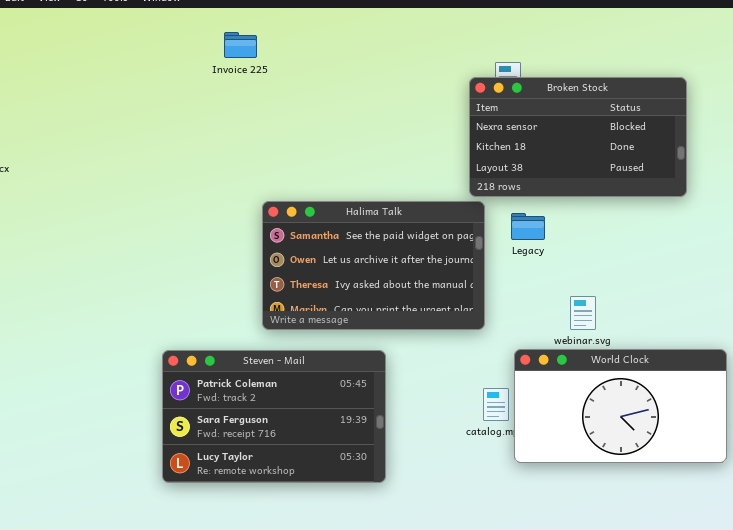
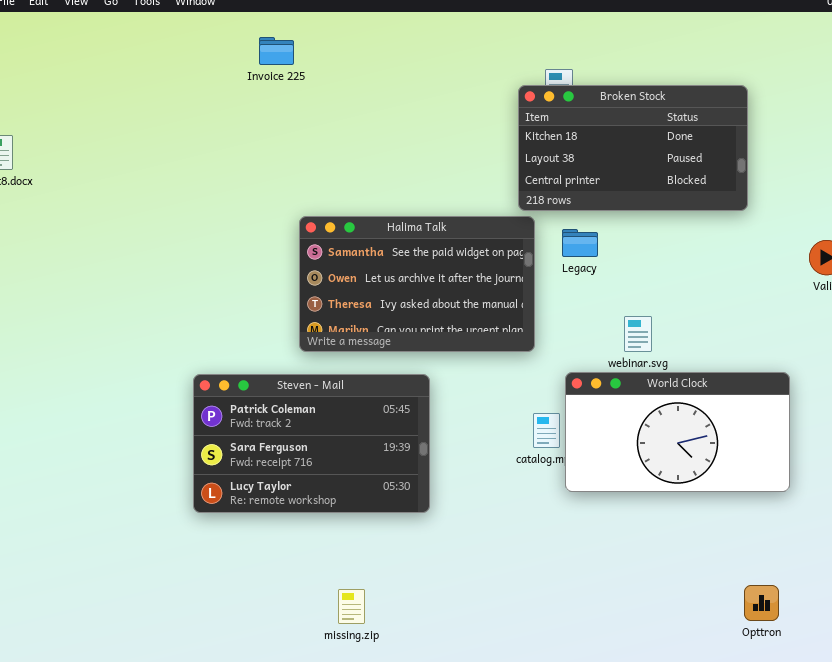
Broken Stock: [469,77,687,197] -> [518,85,748,211], scrolled down 1 row

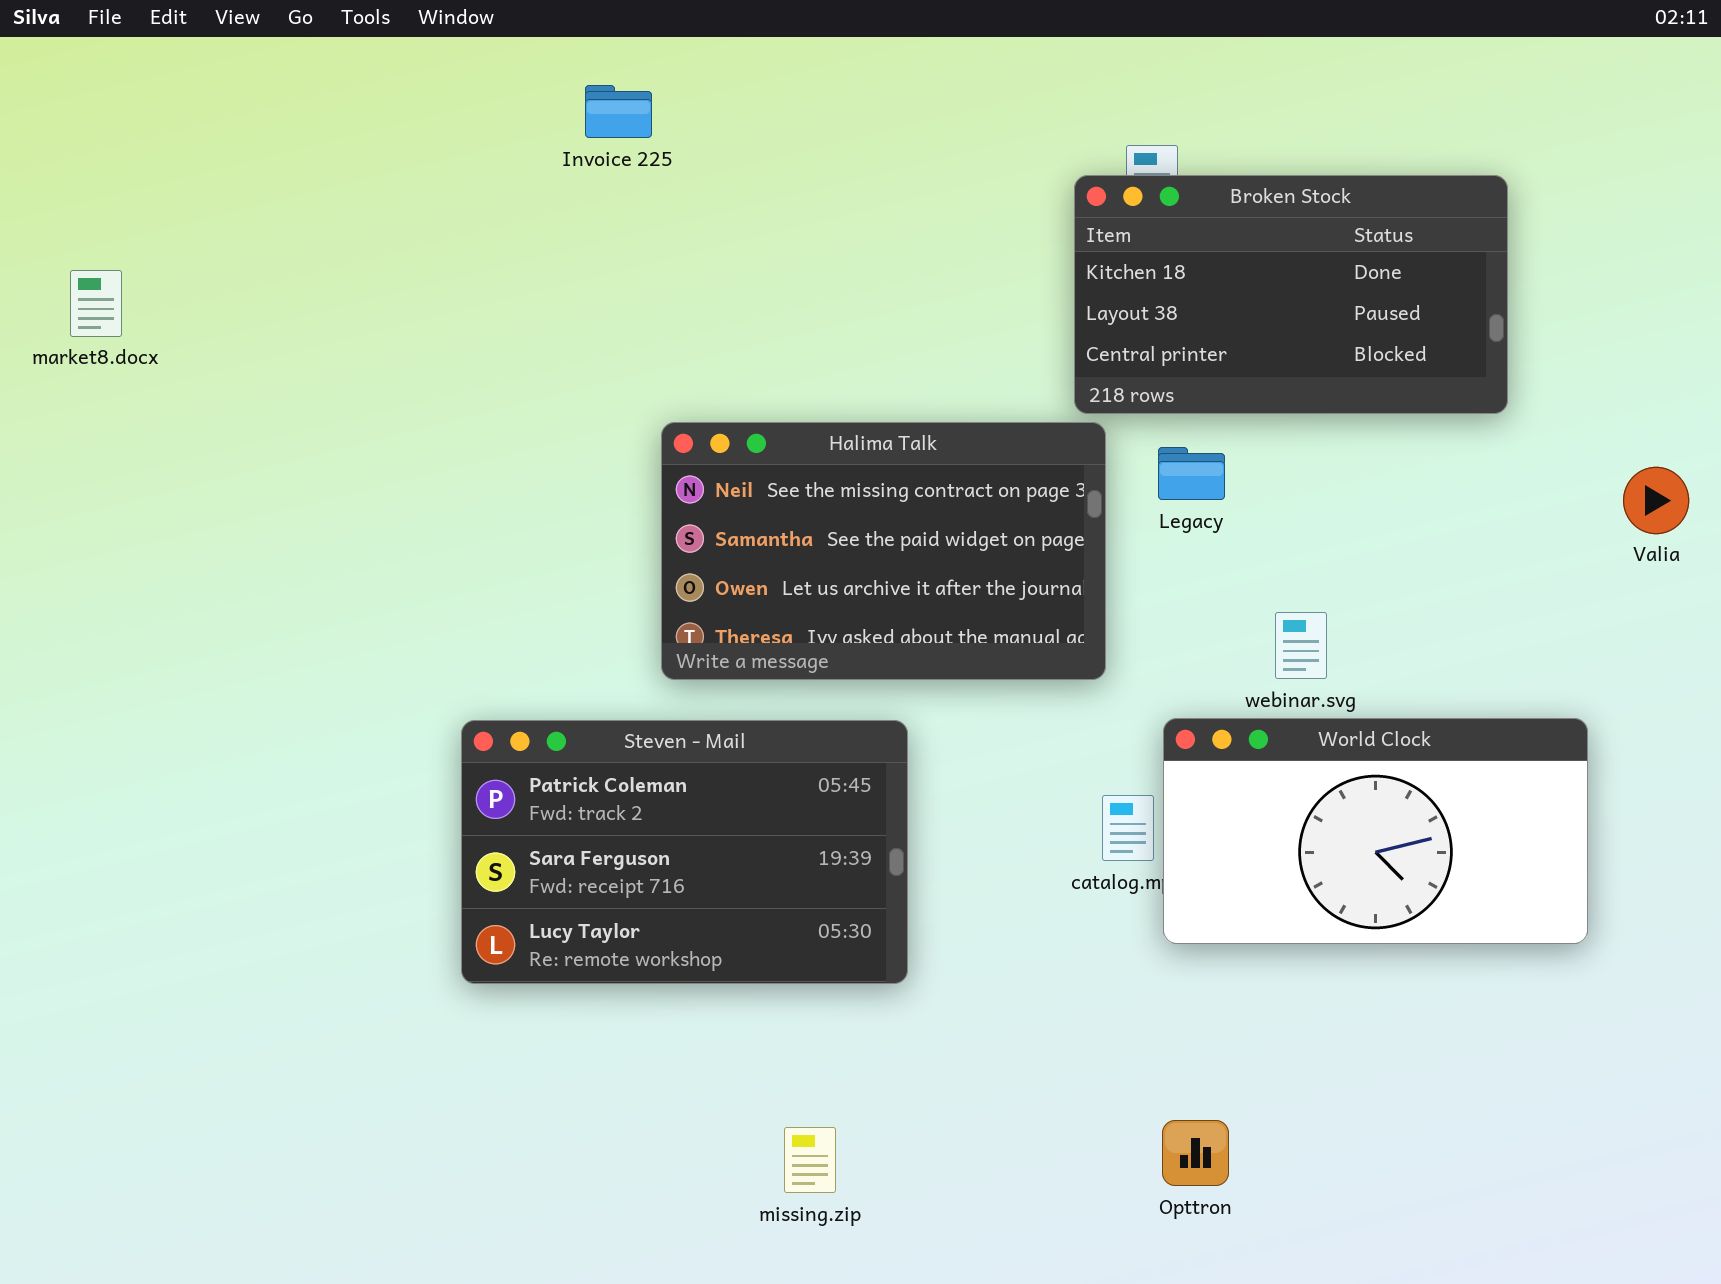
Halima Talk: [299,216,535,352] -> [661,422,1106,680], scrolled up 1 row
Opttron: [744,585,779,621] -> [1162,1120,1229,1186], moved
missing.zip: [338,589,365,624] -> [784,1127,836,1193], moved

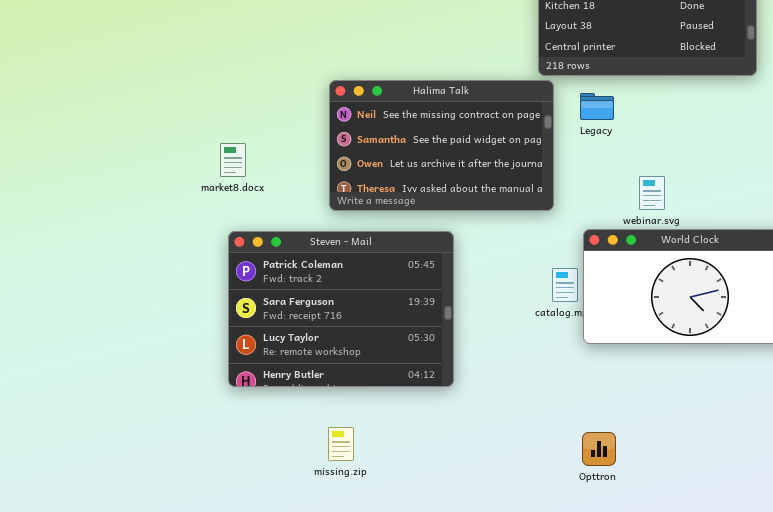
market8.docx: [70,270,122,337] -> [220,143,246,177], moved
Steven - Mail: [461,720,908,984] -> [228,231,454,387], resized
missing.zip: [784,1127,836,1193] -> [328,427,354,461], moved

